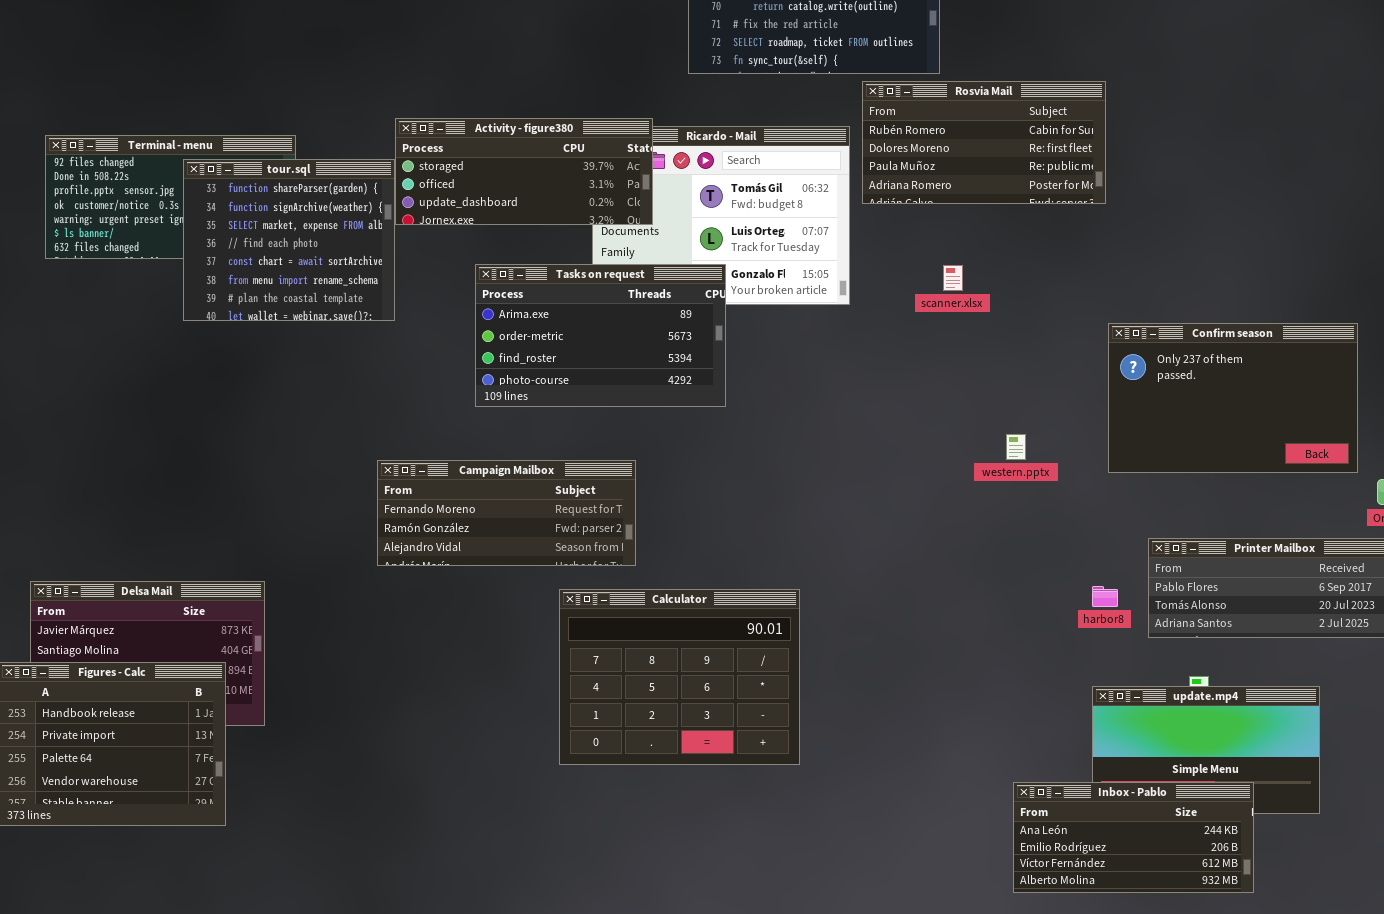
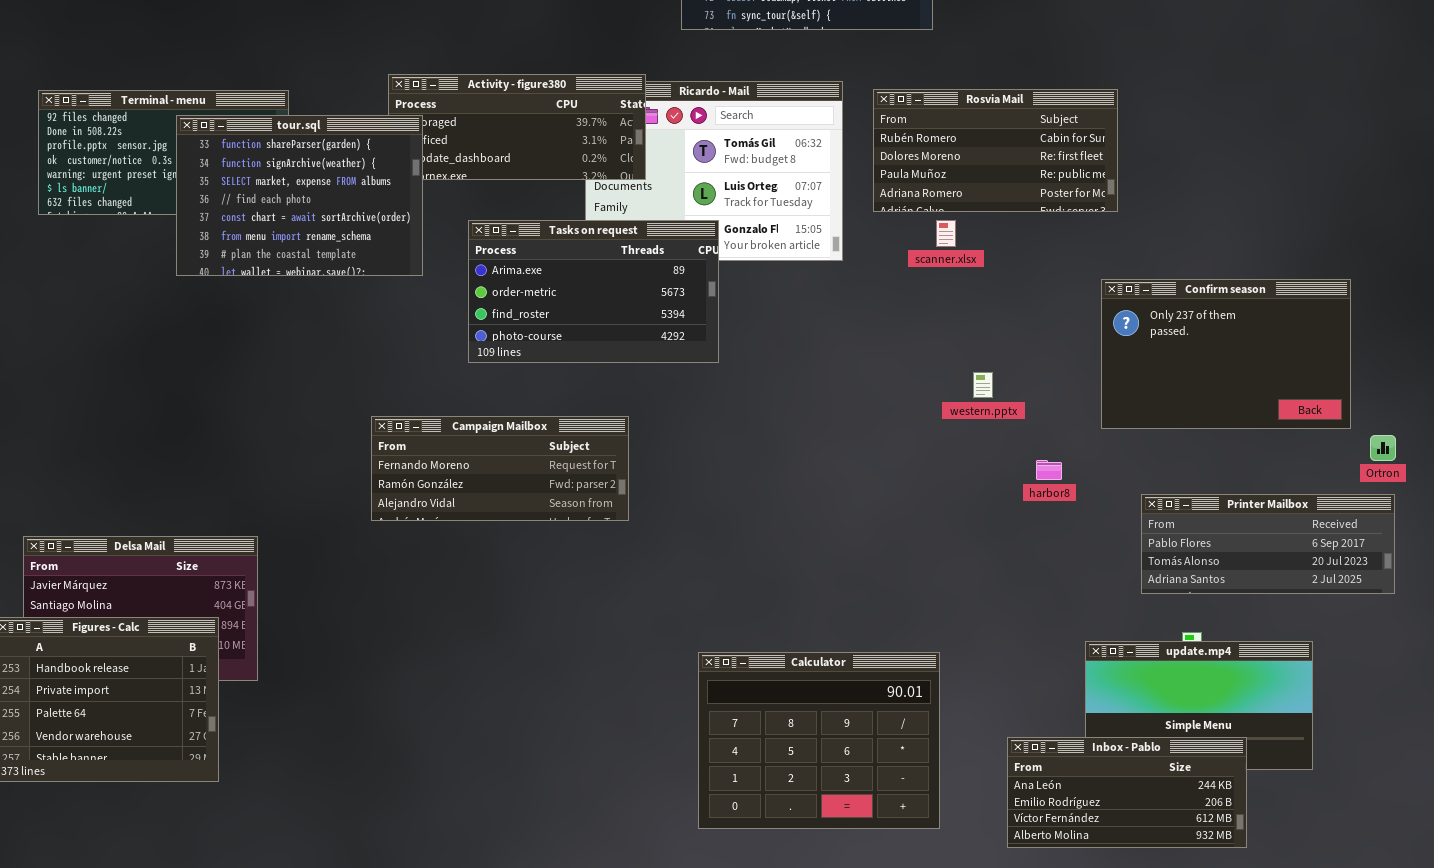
Rosvia Mail: [862,81,1106,204] -> [873,89,1118,212], moved
tour.sql: [183,159,395,321] -> [176,115,423,276], resized
western.pptx: [1006,434,1026,460] -> [973,372,993,398], moved
harbor8: [1092,586,1118,607] -> [1036,460,1062,480], moved
Calculator: [559,589,800,765] -> [698,652,940,829], moved

